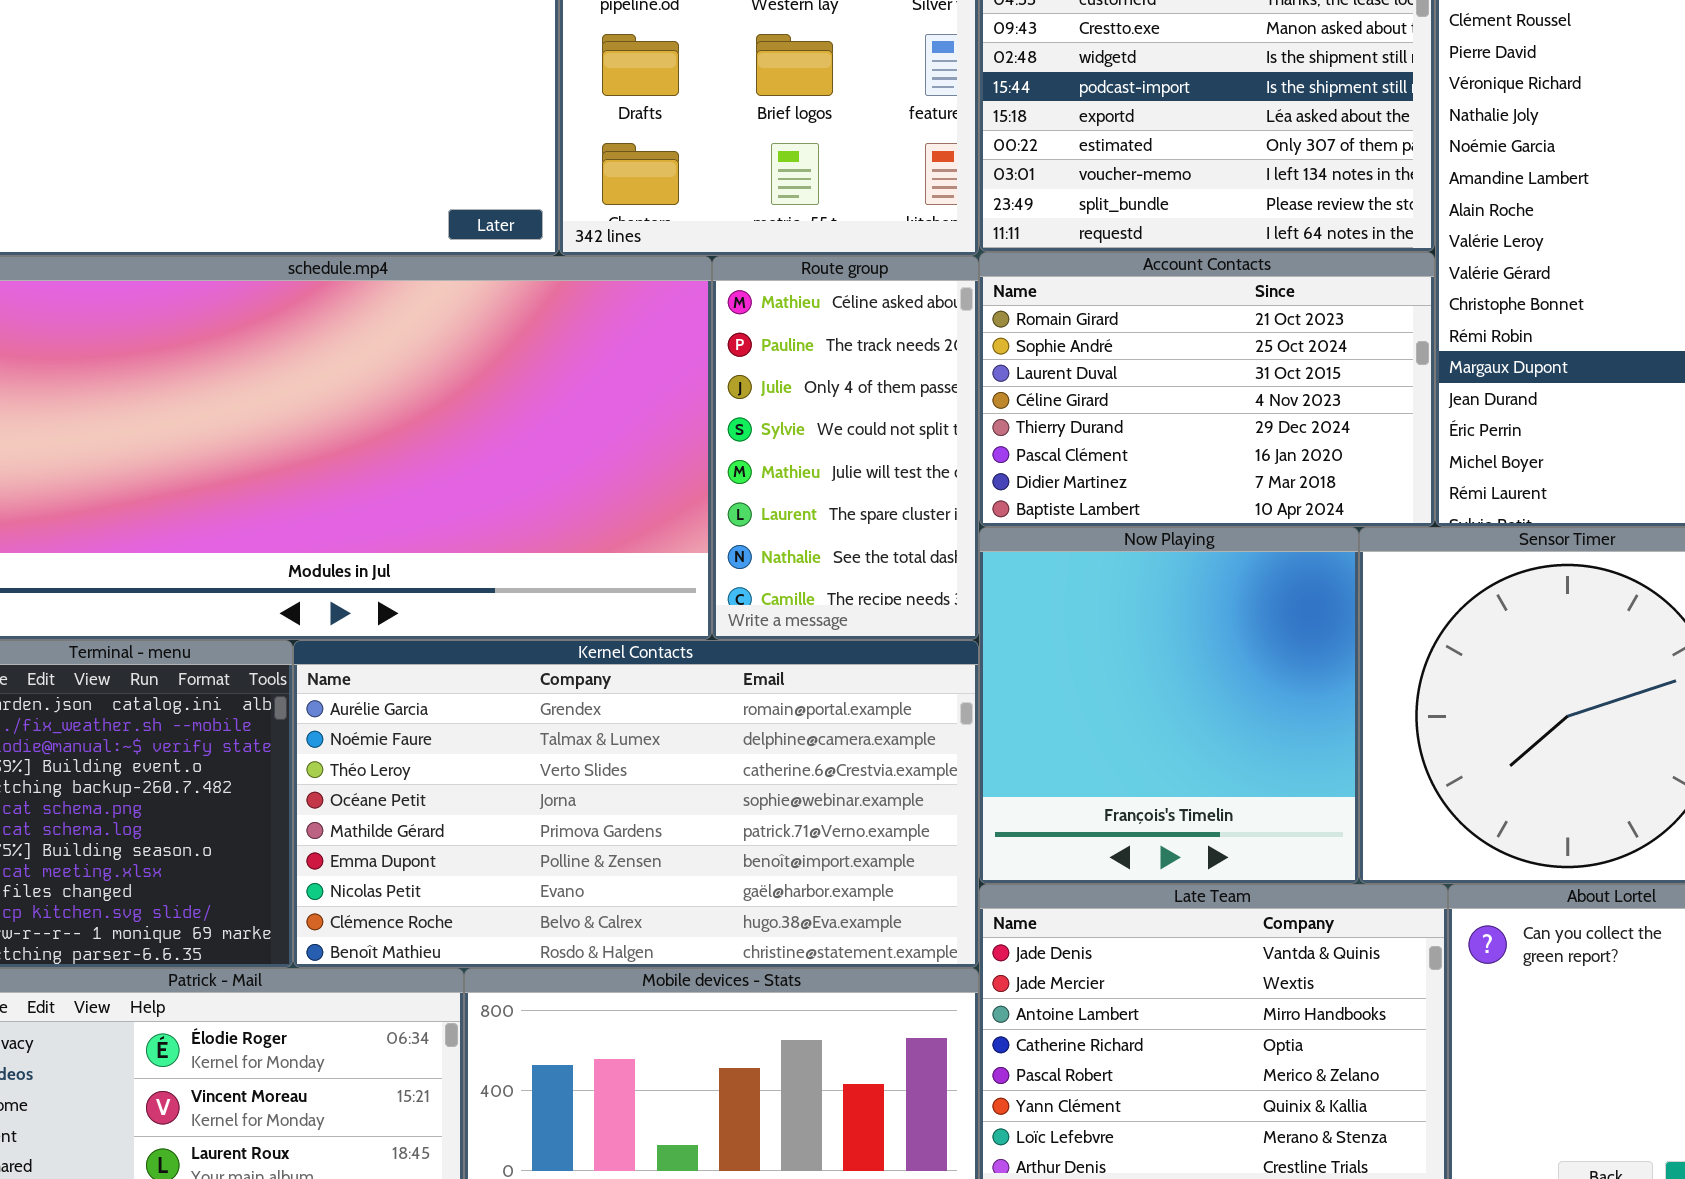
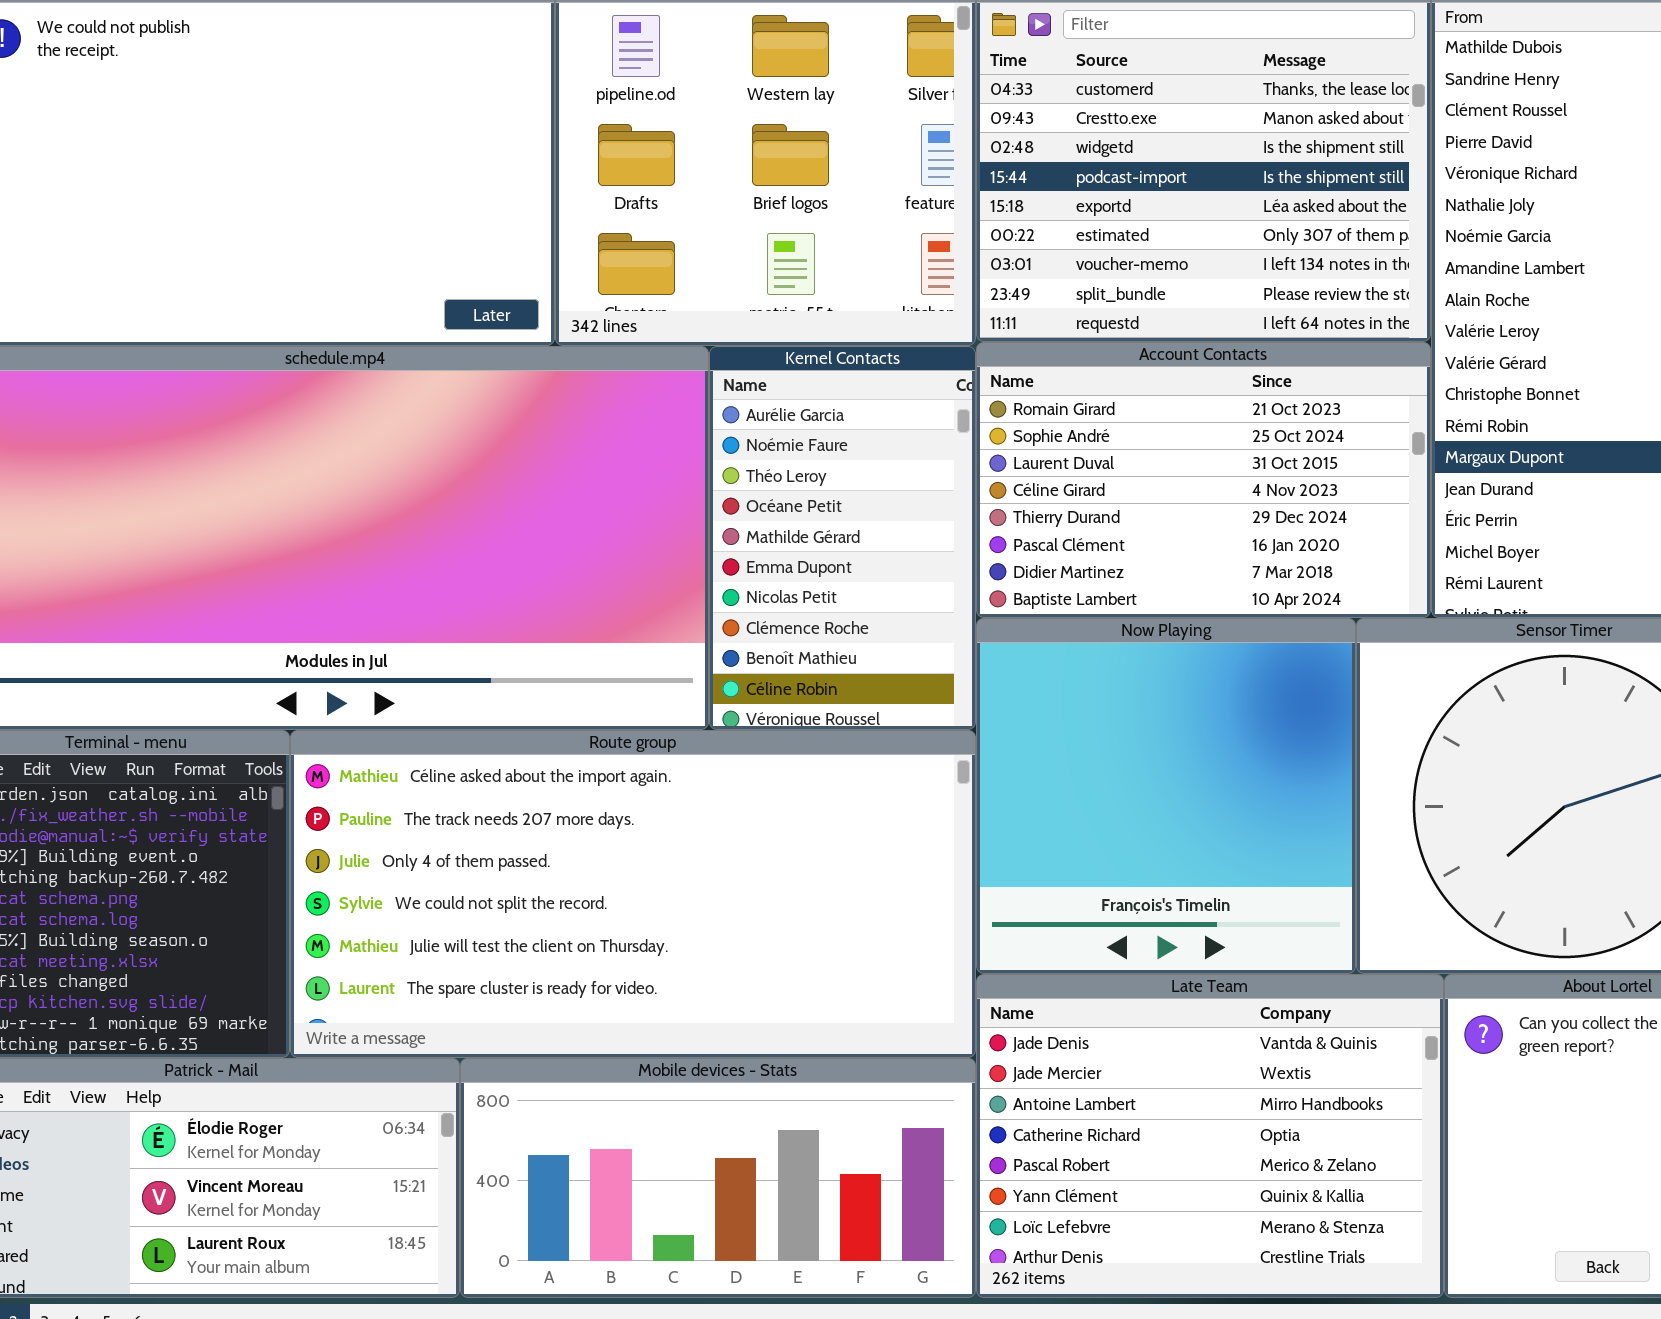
Route group: [712,256,979,640] -> [290,730,976,1058], moved, resized
Kernel Contacts: [293,640,979,968] -> [709,346,976,730], moved, resized

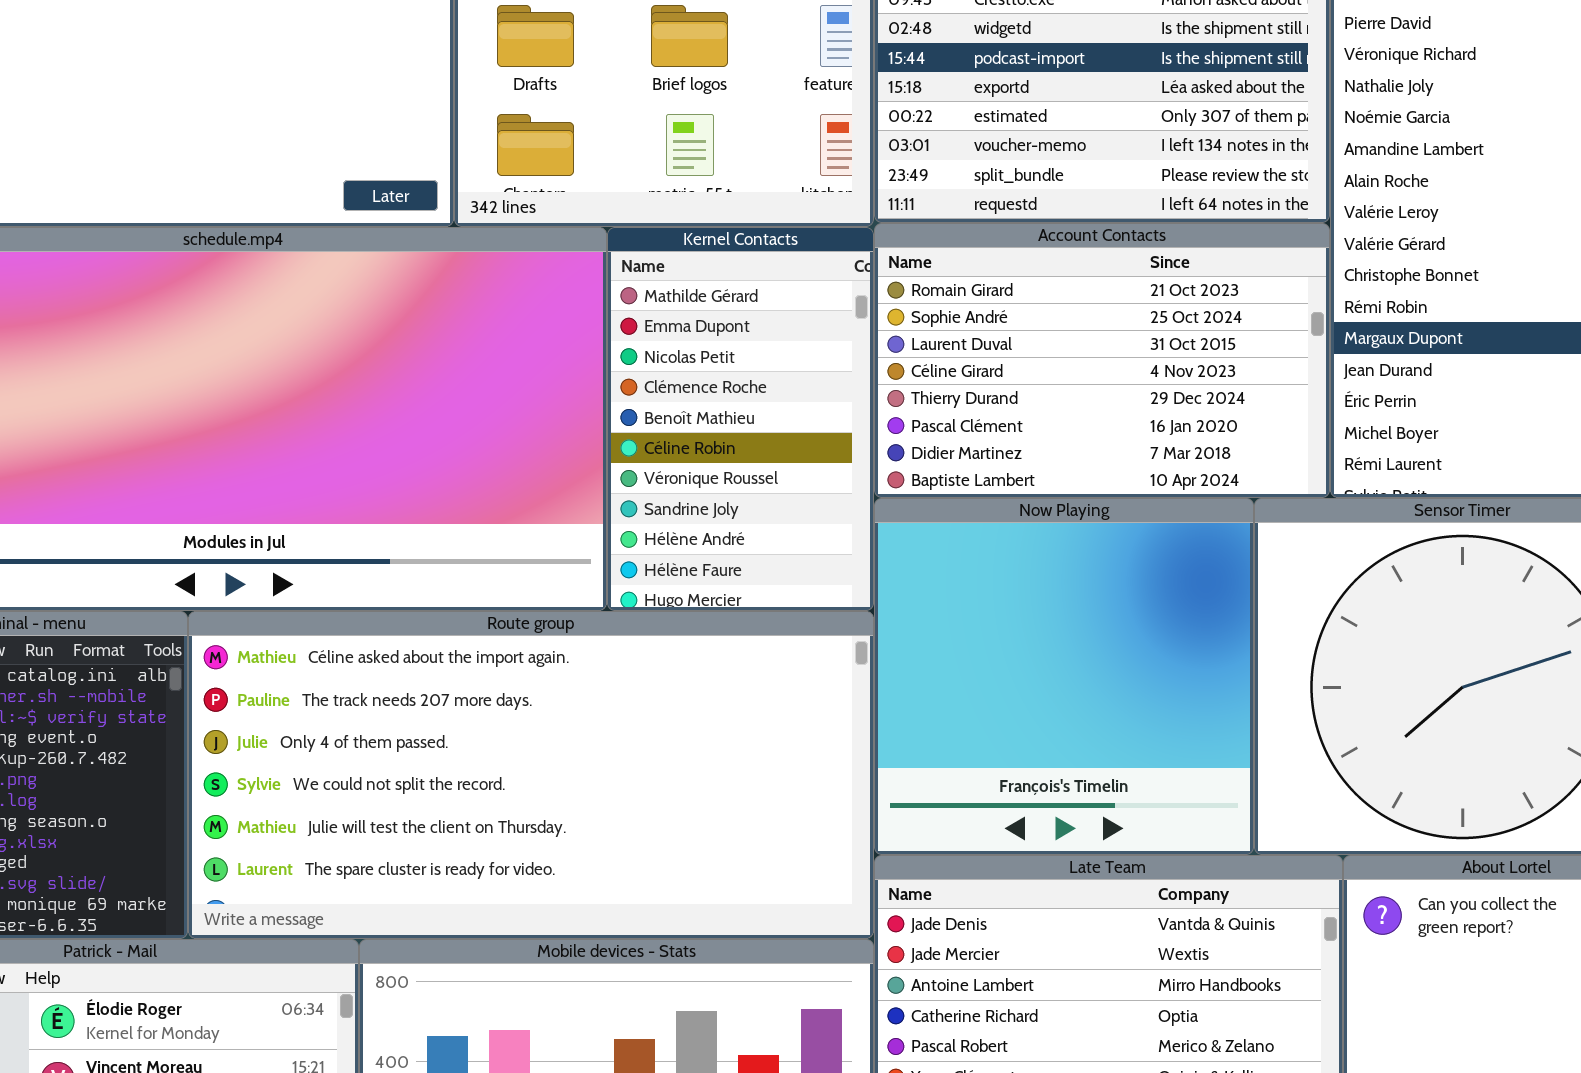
Kernel Contacts: [709,346,976,730] -> [607,227,874,611], scrolled down 4 rows

